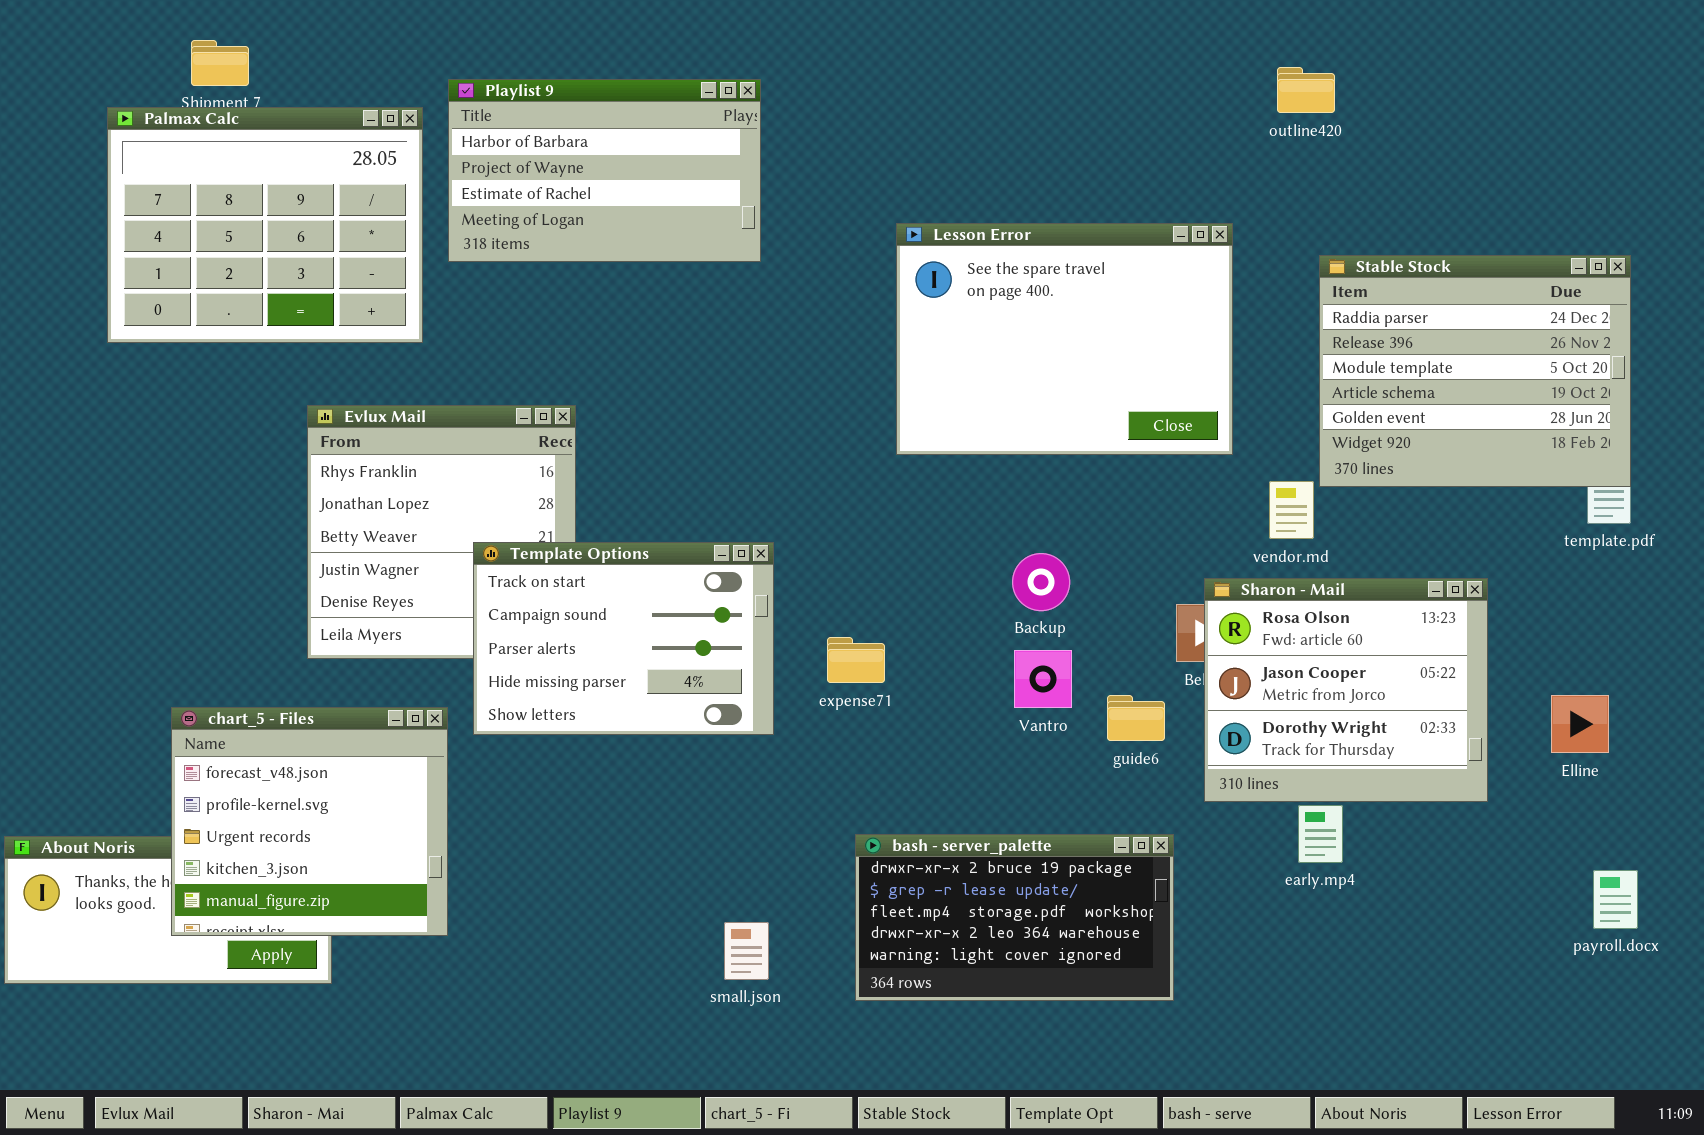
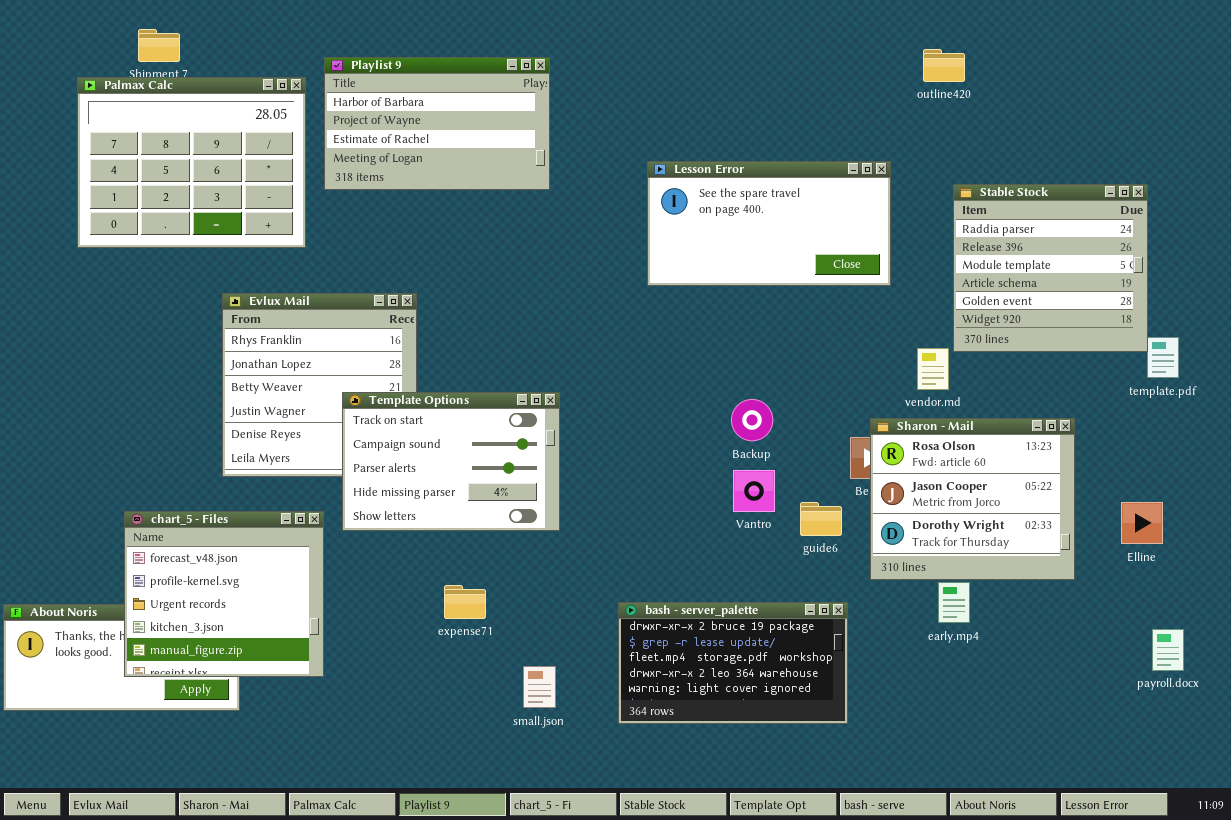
Lesson Error: [896,223,1233,455] -> [647,161,891,286], resized
Stable Stock: [1319,255,1631,487] -> [953,184,1148,352], resized
expense71: [827,637,885,683] -> [444,585,486,619], moved

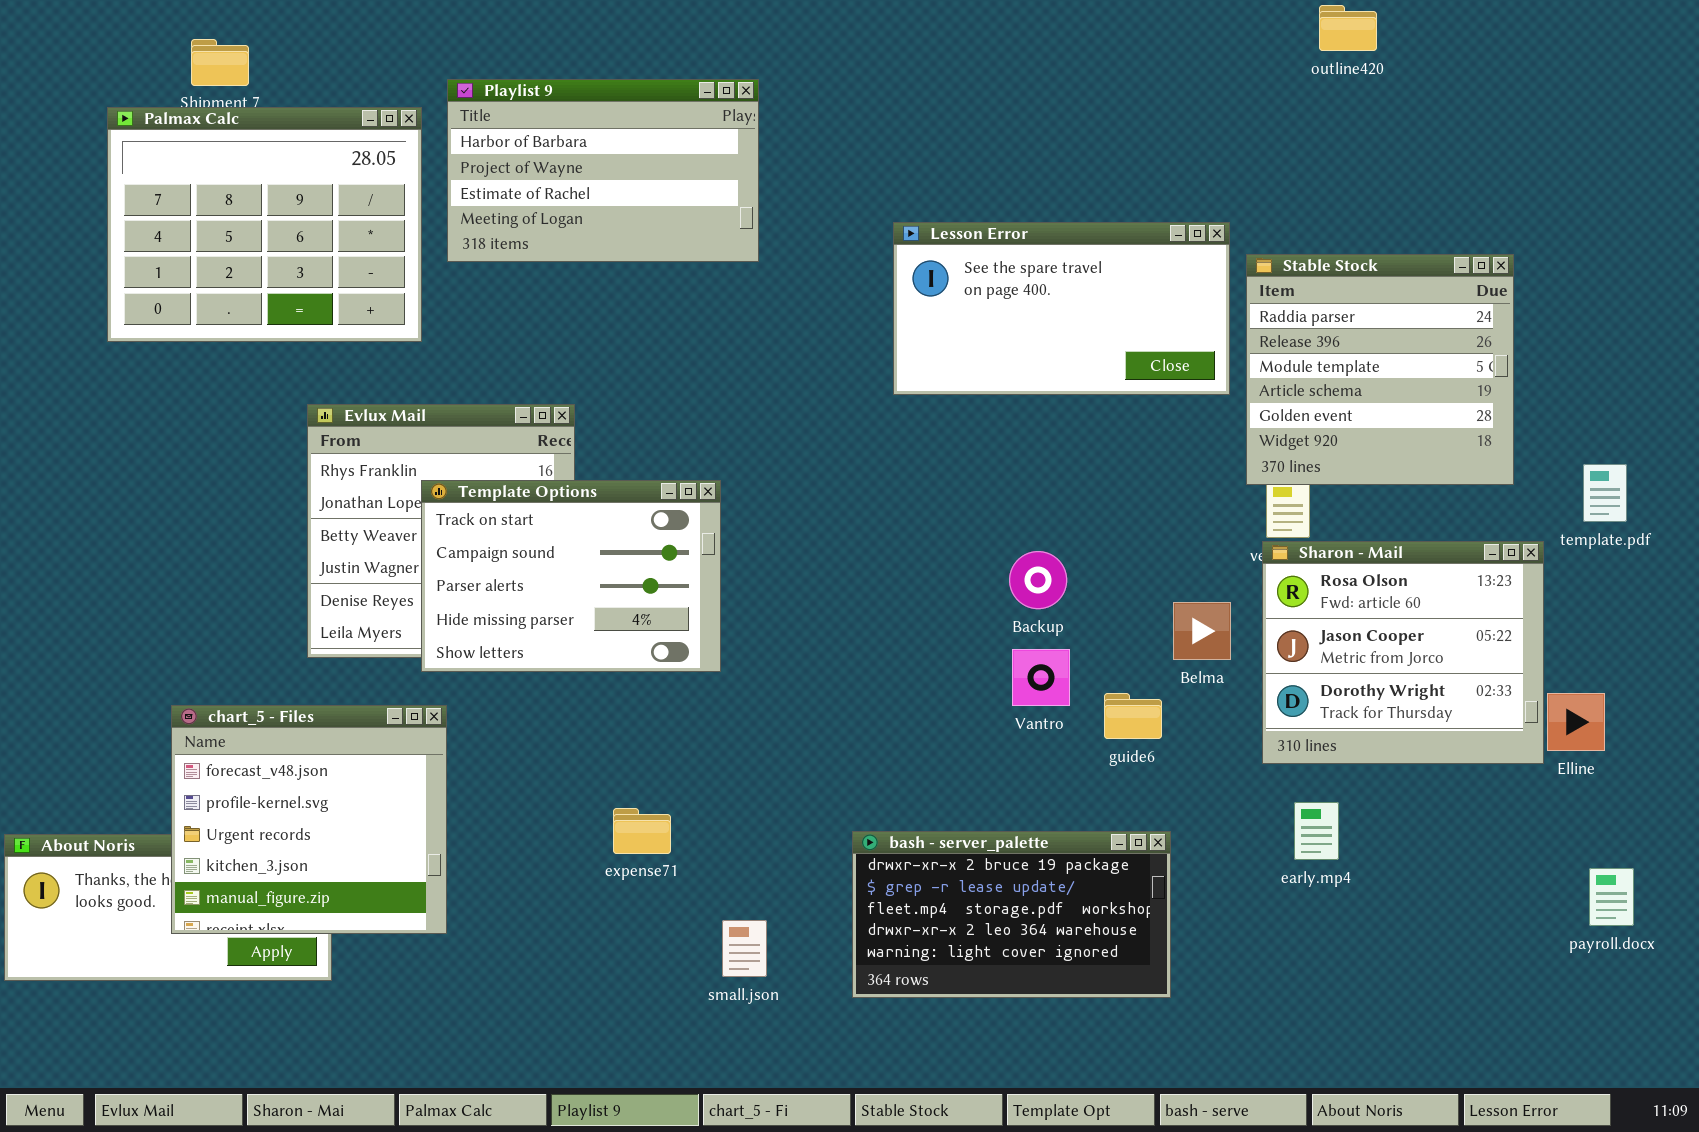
outline420: [923,49,965,82] -> [1319,5,1377,51], moved
Stable Stock: [953,184,1148,352] -> [1246,254,1514,485], moved
Template Options: [342,392,560,531] -> [421,480,721,672], moved
Sharon - Mail: [870,418,1075,580] -> [1262,541,1544,764], moved

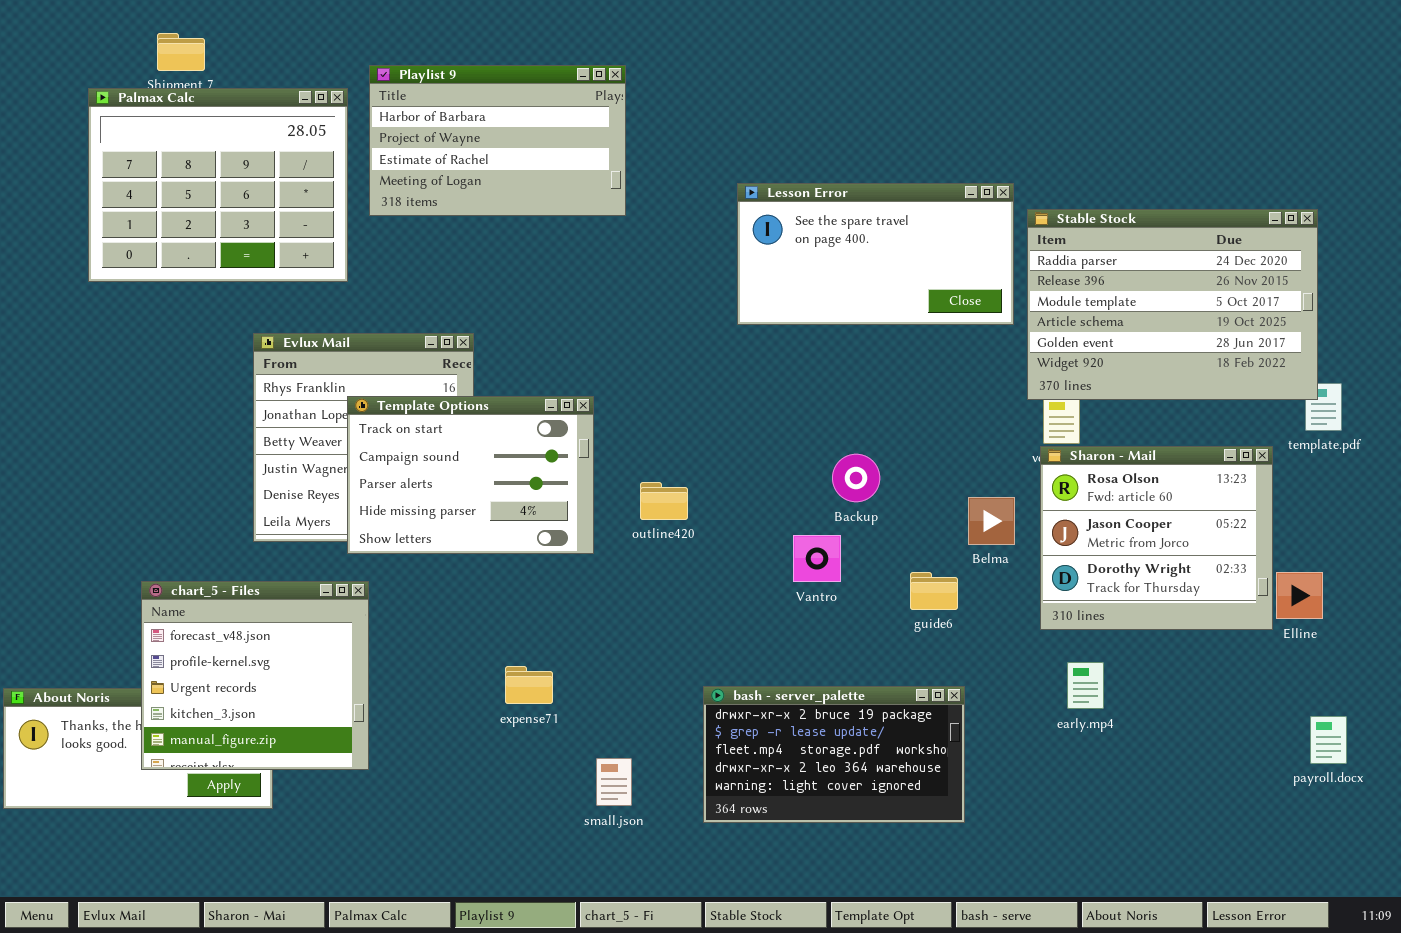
outline420: [1319,5,1377,51] -> [640,482,688,520], moved
Stable Stock: [1246,254,1514,485] -> [1027,209,1318,400], resized
Vantro: [1012,649,1070,706] -> [793,535,841,582], moved

